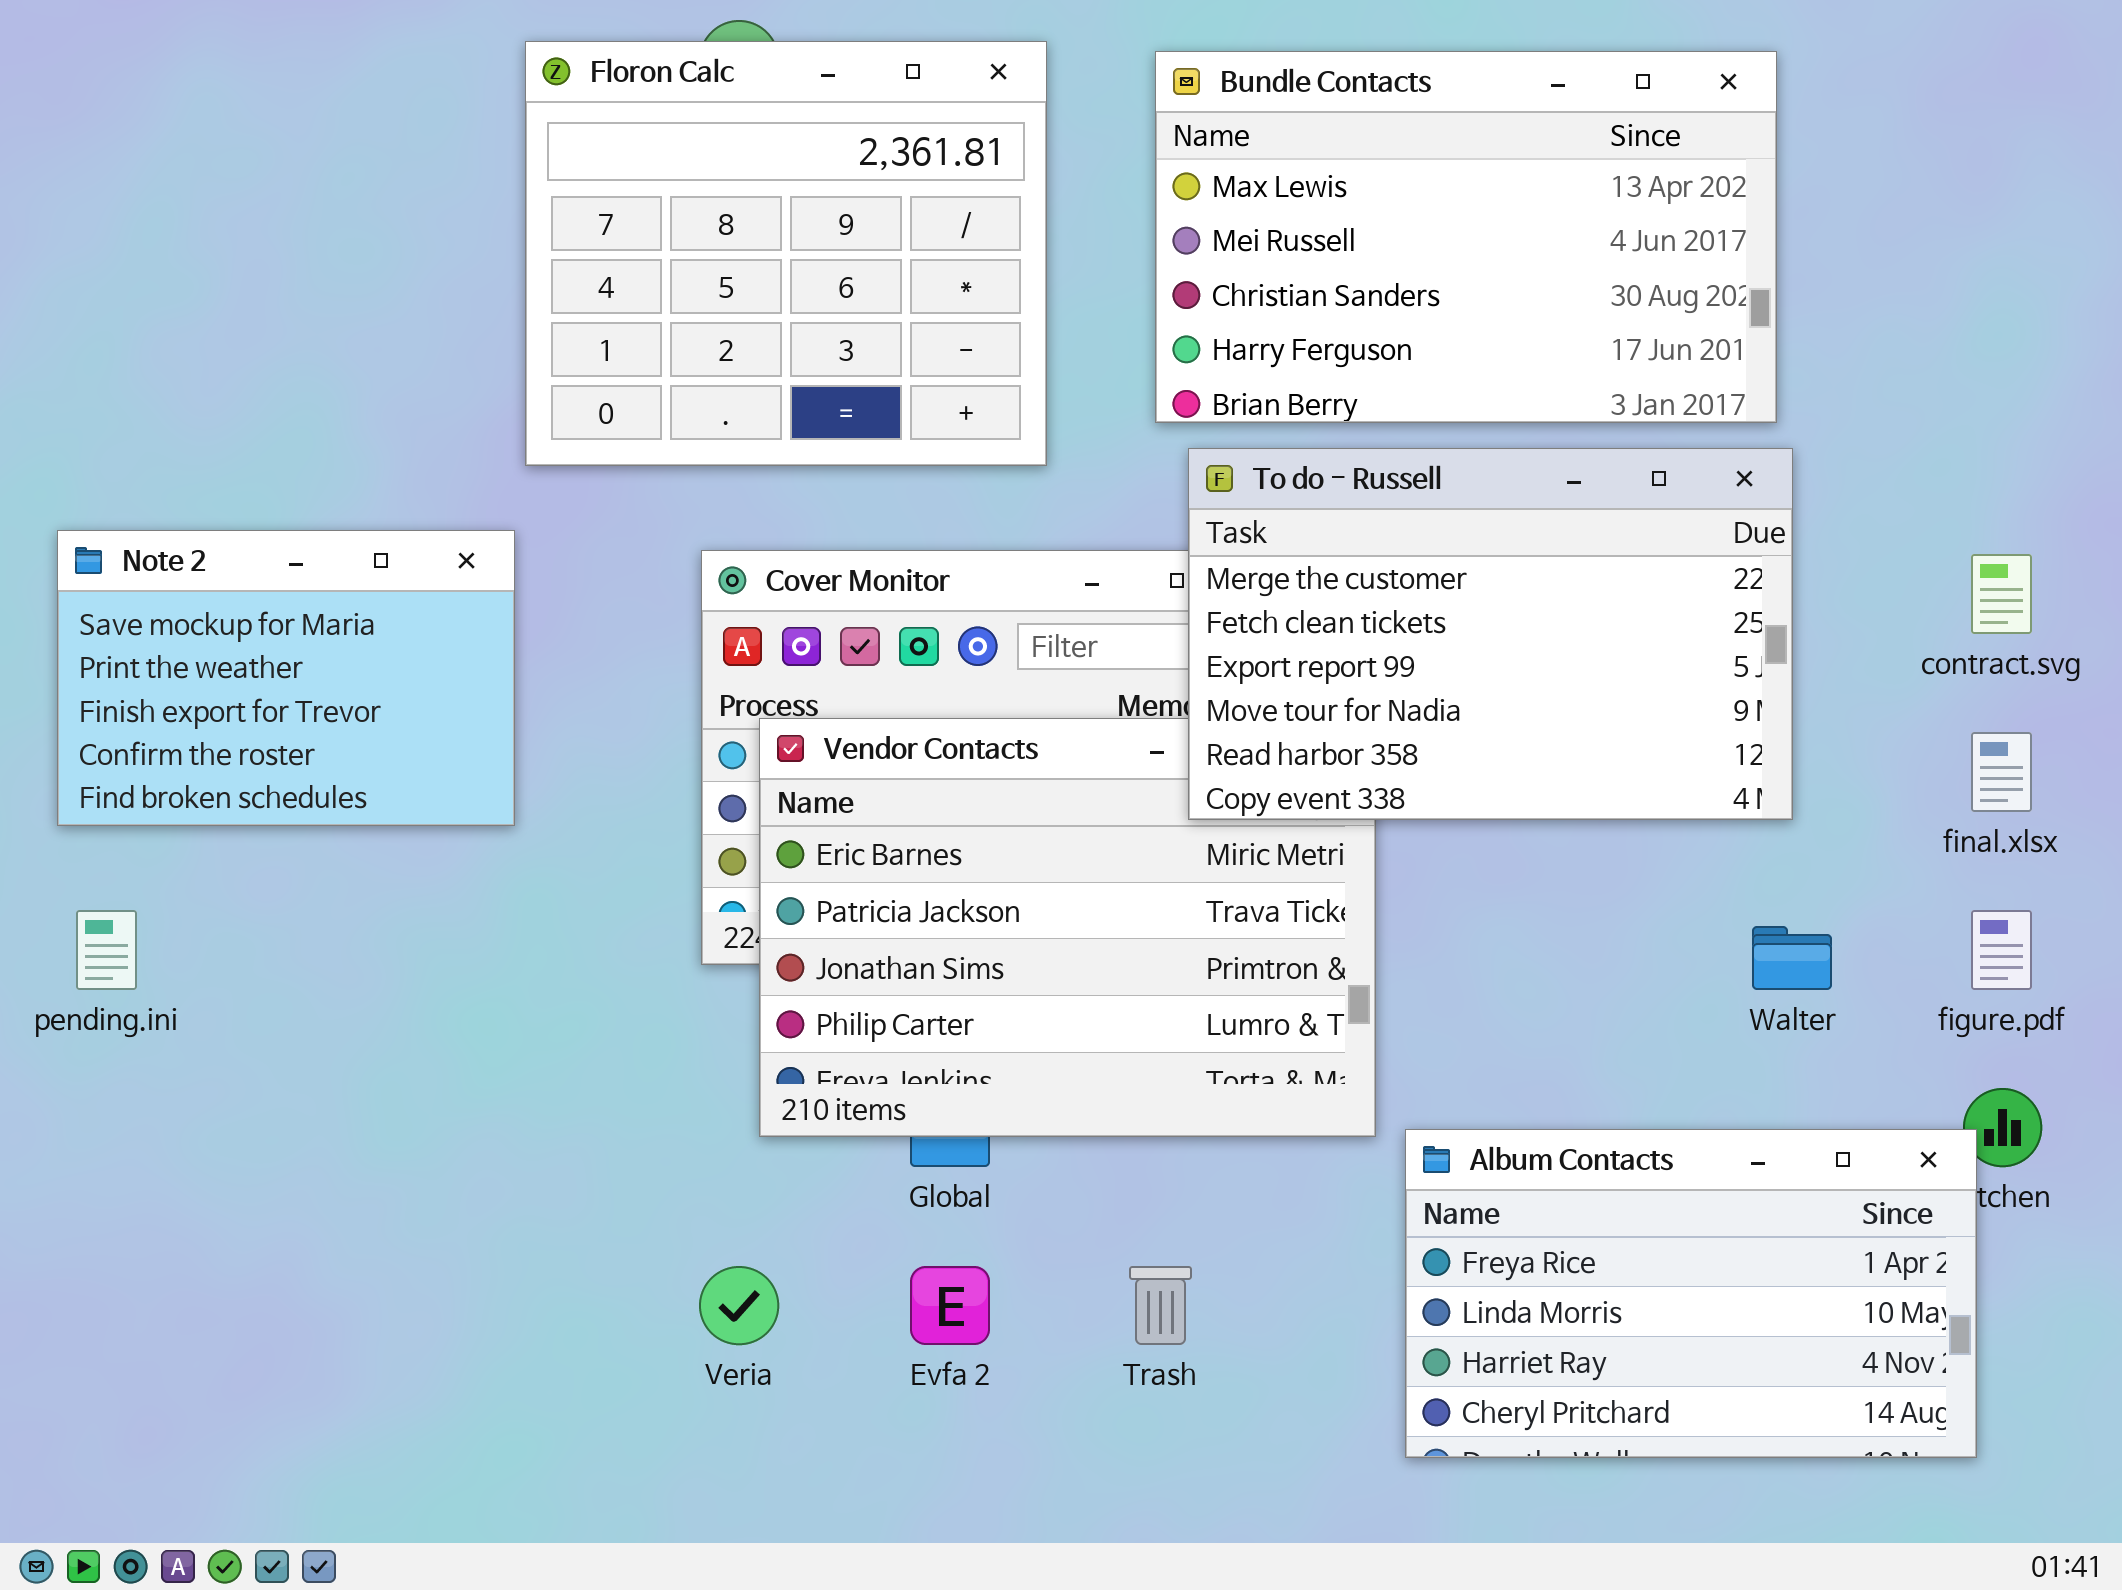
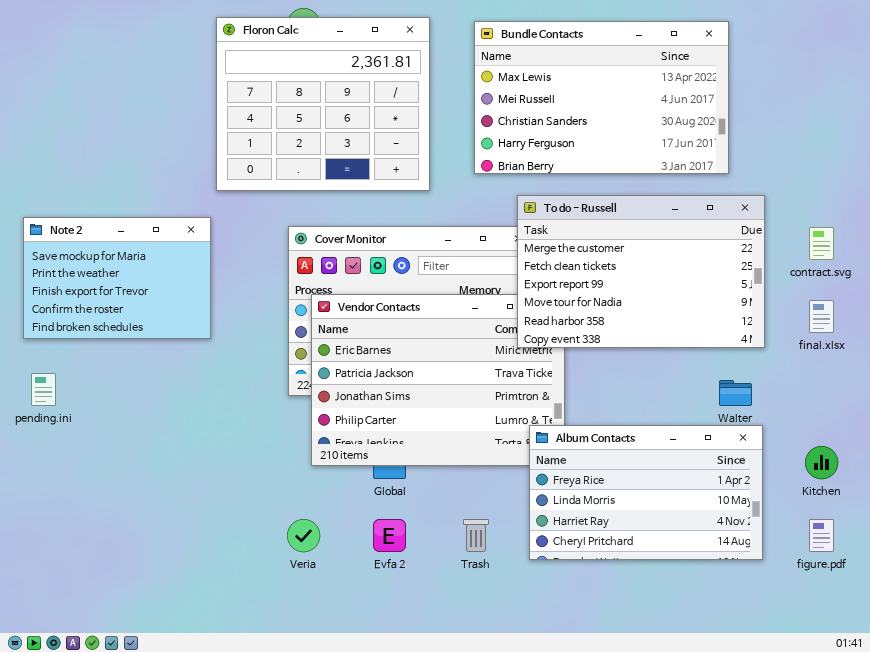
To do - Russell: [1188,448,1793,820] -> [517,195,765,348], moved
figure.pdf: [1971,910,2032,990] -> [809,519,834,552], moved
Album Contacts: [1405,1129,1977,1458] -> [529,425,763,560], moved

